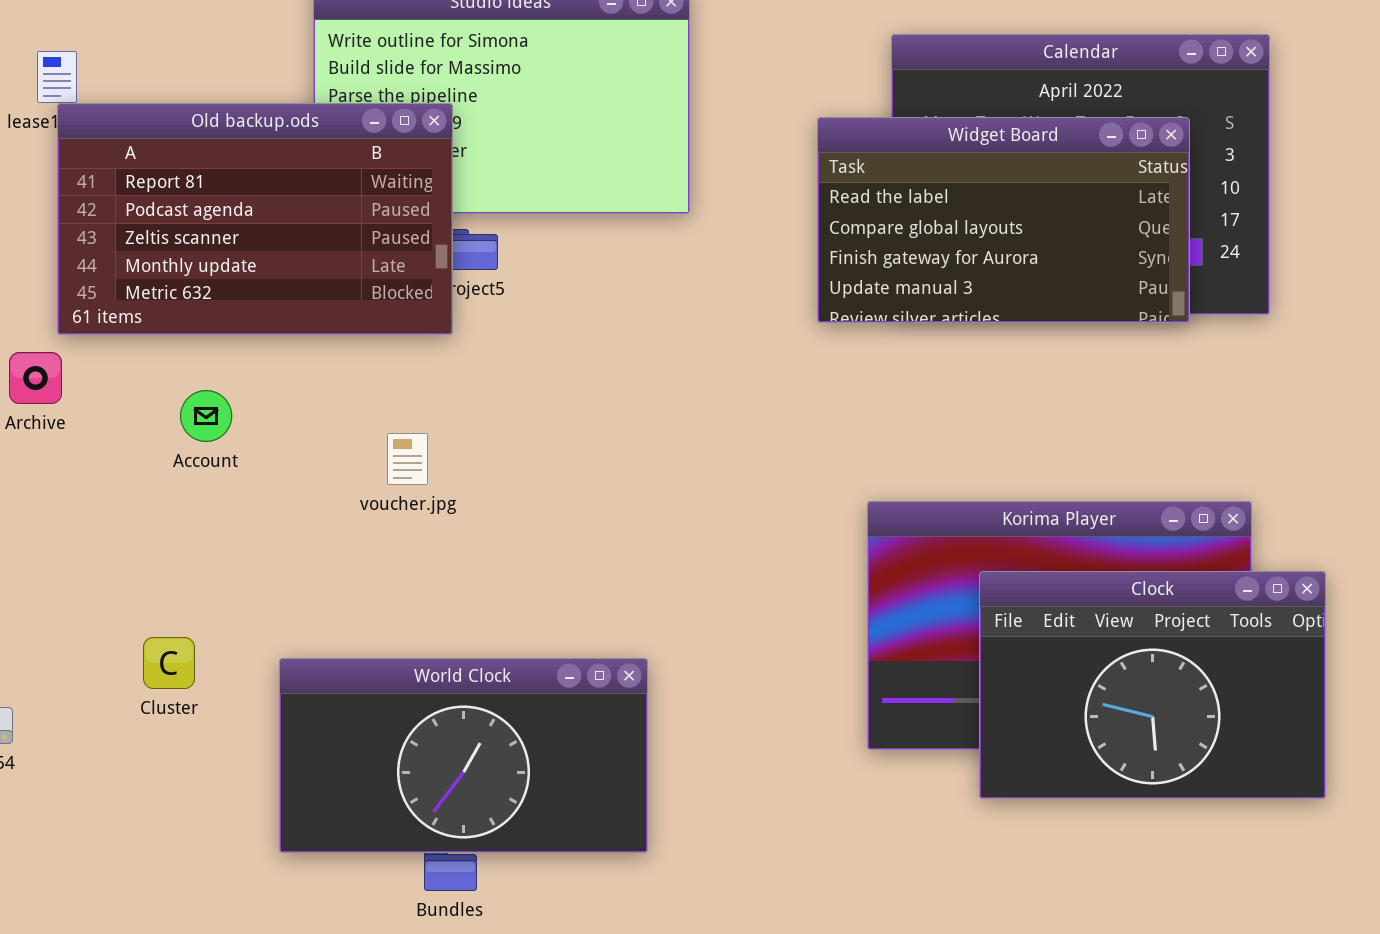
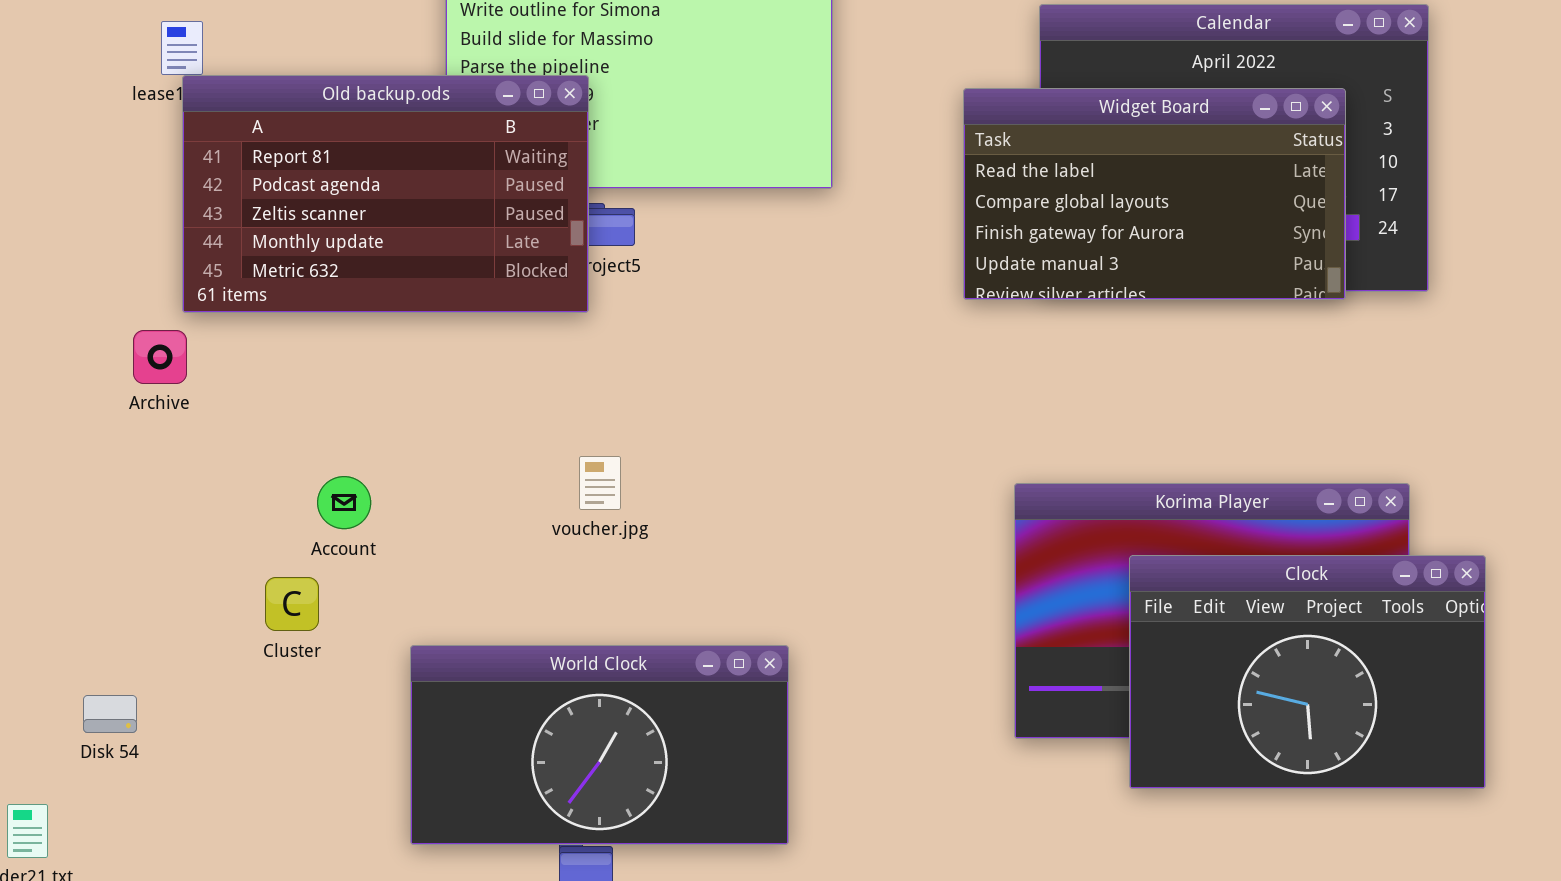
Account: [180,390,232,442] -> [317,476,371,529], moved
voucher.jpg: [387,433,428,485] -> [579,456,621,510], moved
Cluster: [143,637,195,689] -> [265,577,319,631], moved

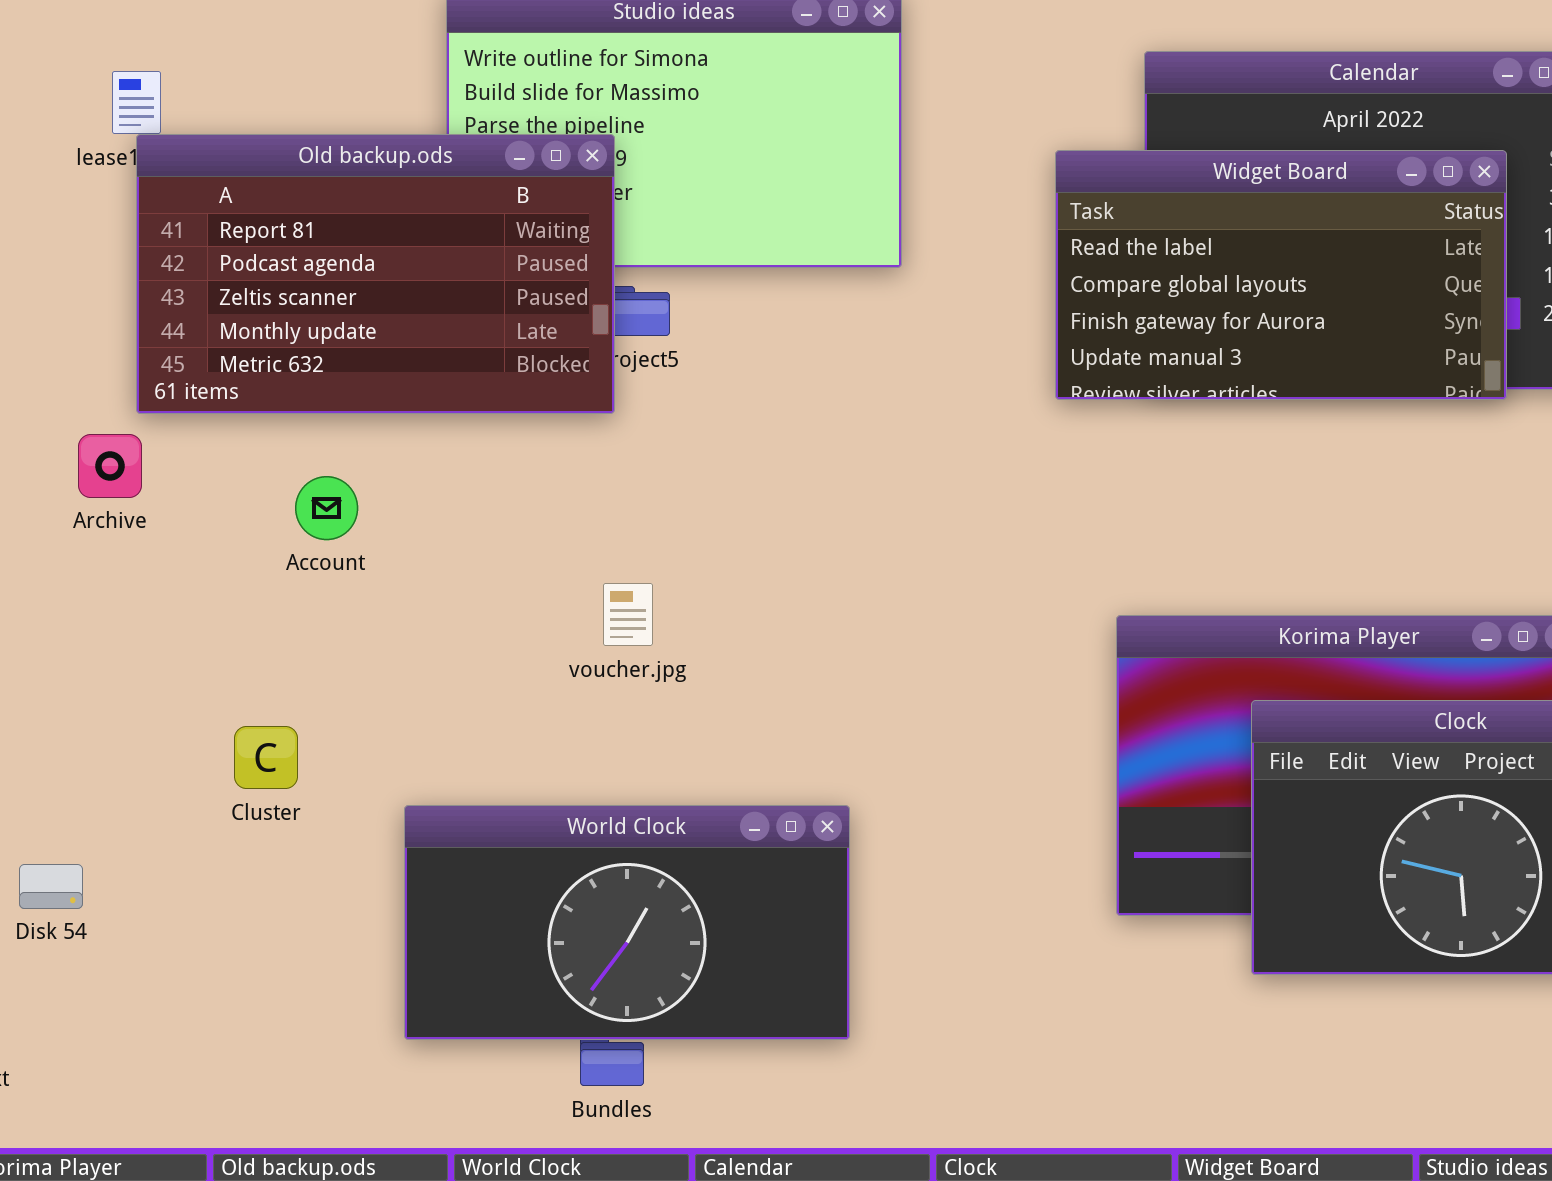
Account: [317,476,371,529] -> [295,476,358,540], moved

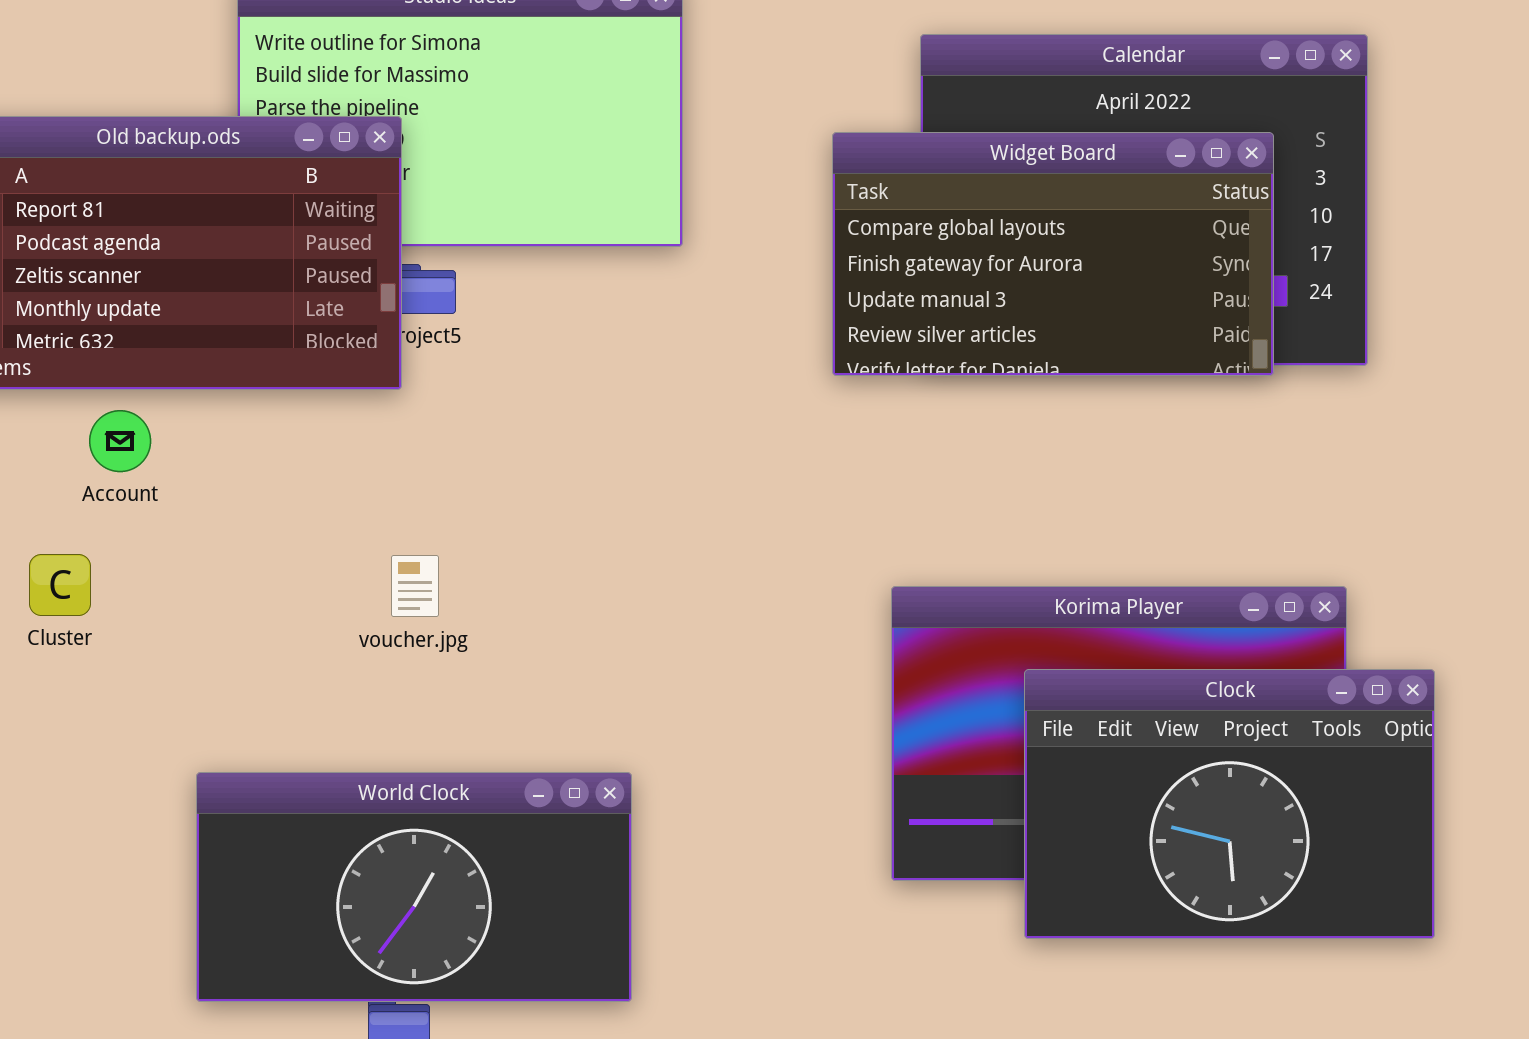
Widget Board: [1055,150,1507,400] -> [832,132,1274,376], scrolled down 1 row
Account: [295,476,358,540] -> [89,410,151,472], moved
Cluster: [234,726,298,789] -> [29,554,91,616], moved

